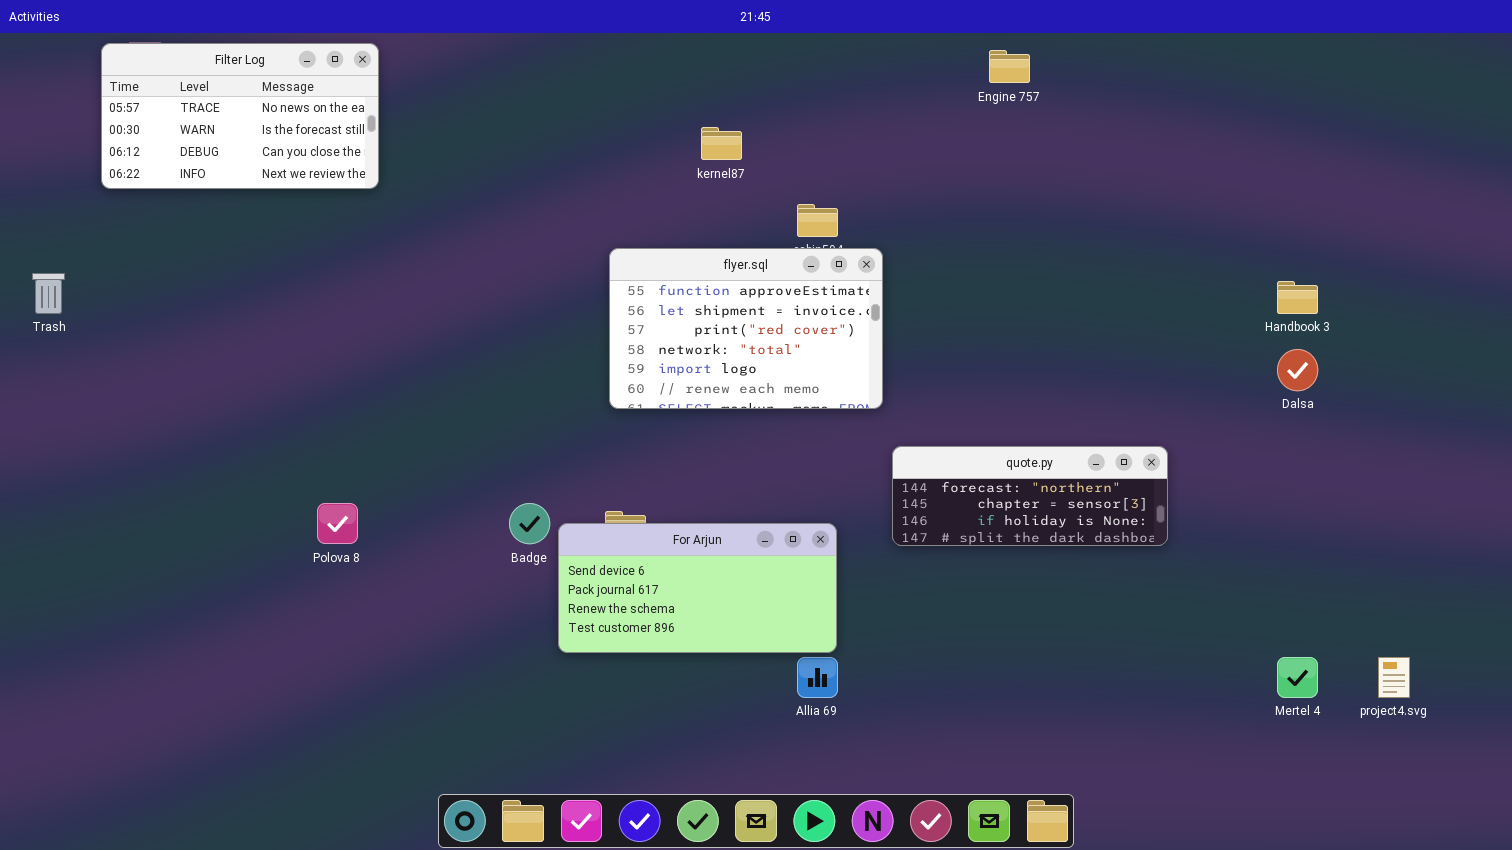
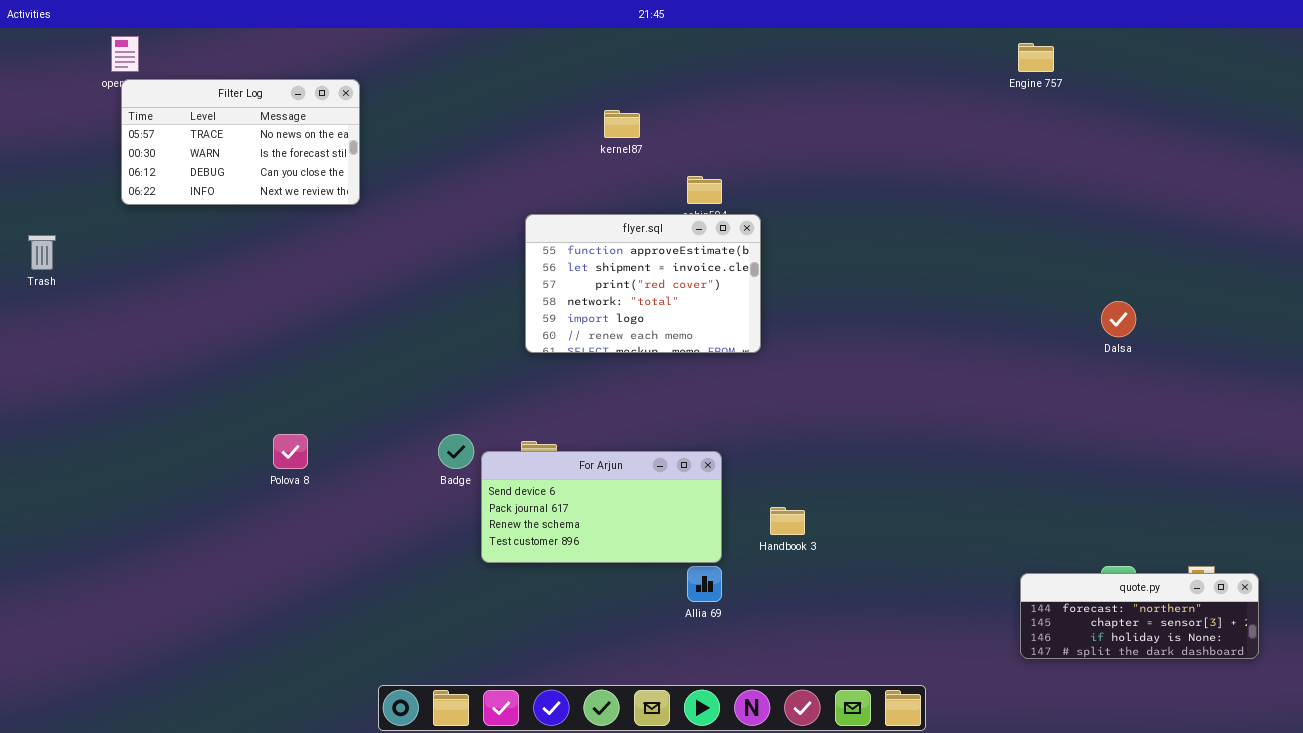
Filter Log: [101,43,379,189] -> [121,79,360,205], moved
Engine 757: [989,50,1030,83] -> [1018,43,1054,72], moved
Handbook 3: [1277,281,1318,314] -> [770,507,805,535], moved
quote.py: [892,446,1168,546] -> [1020,573,1259,659], moved

